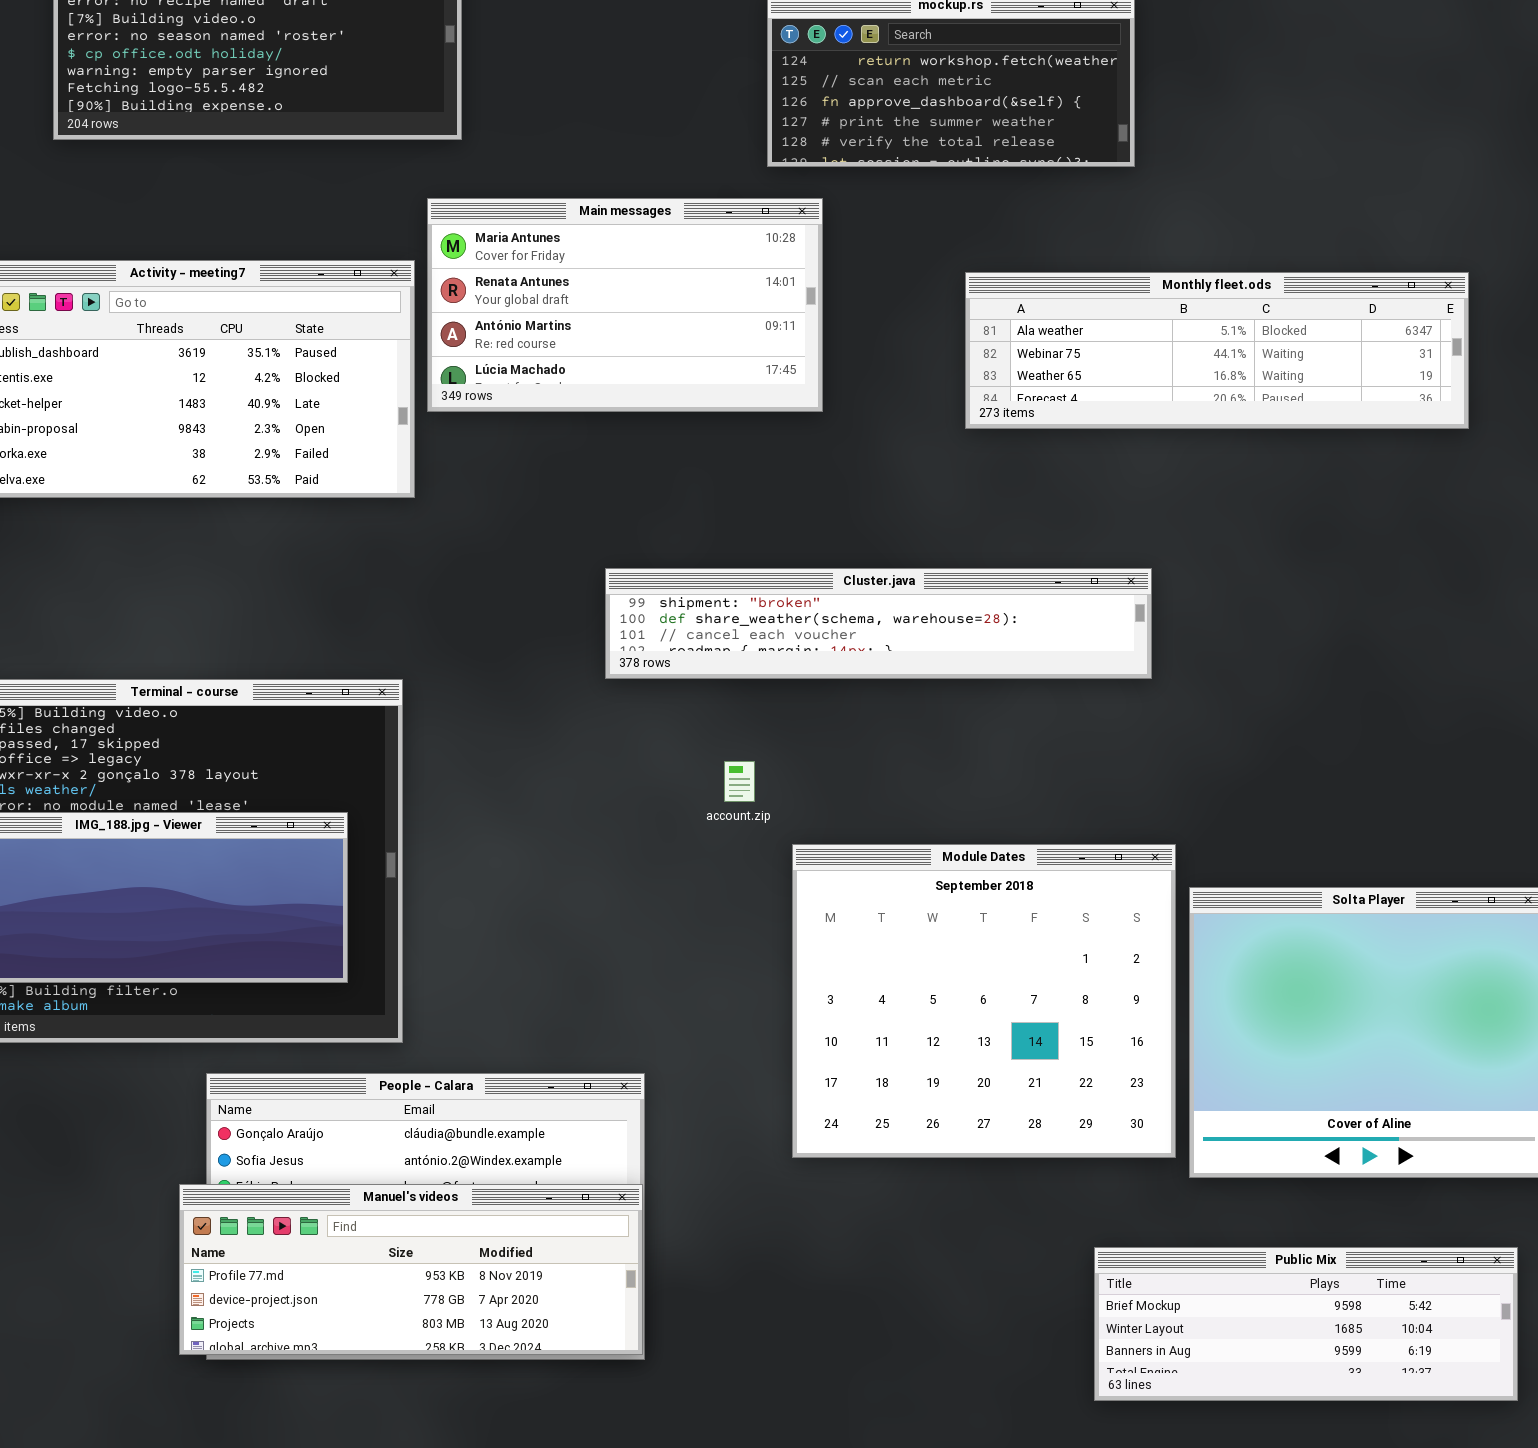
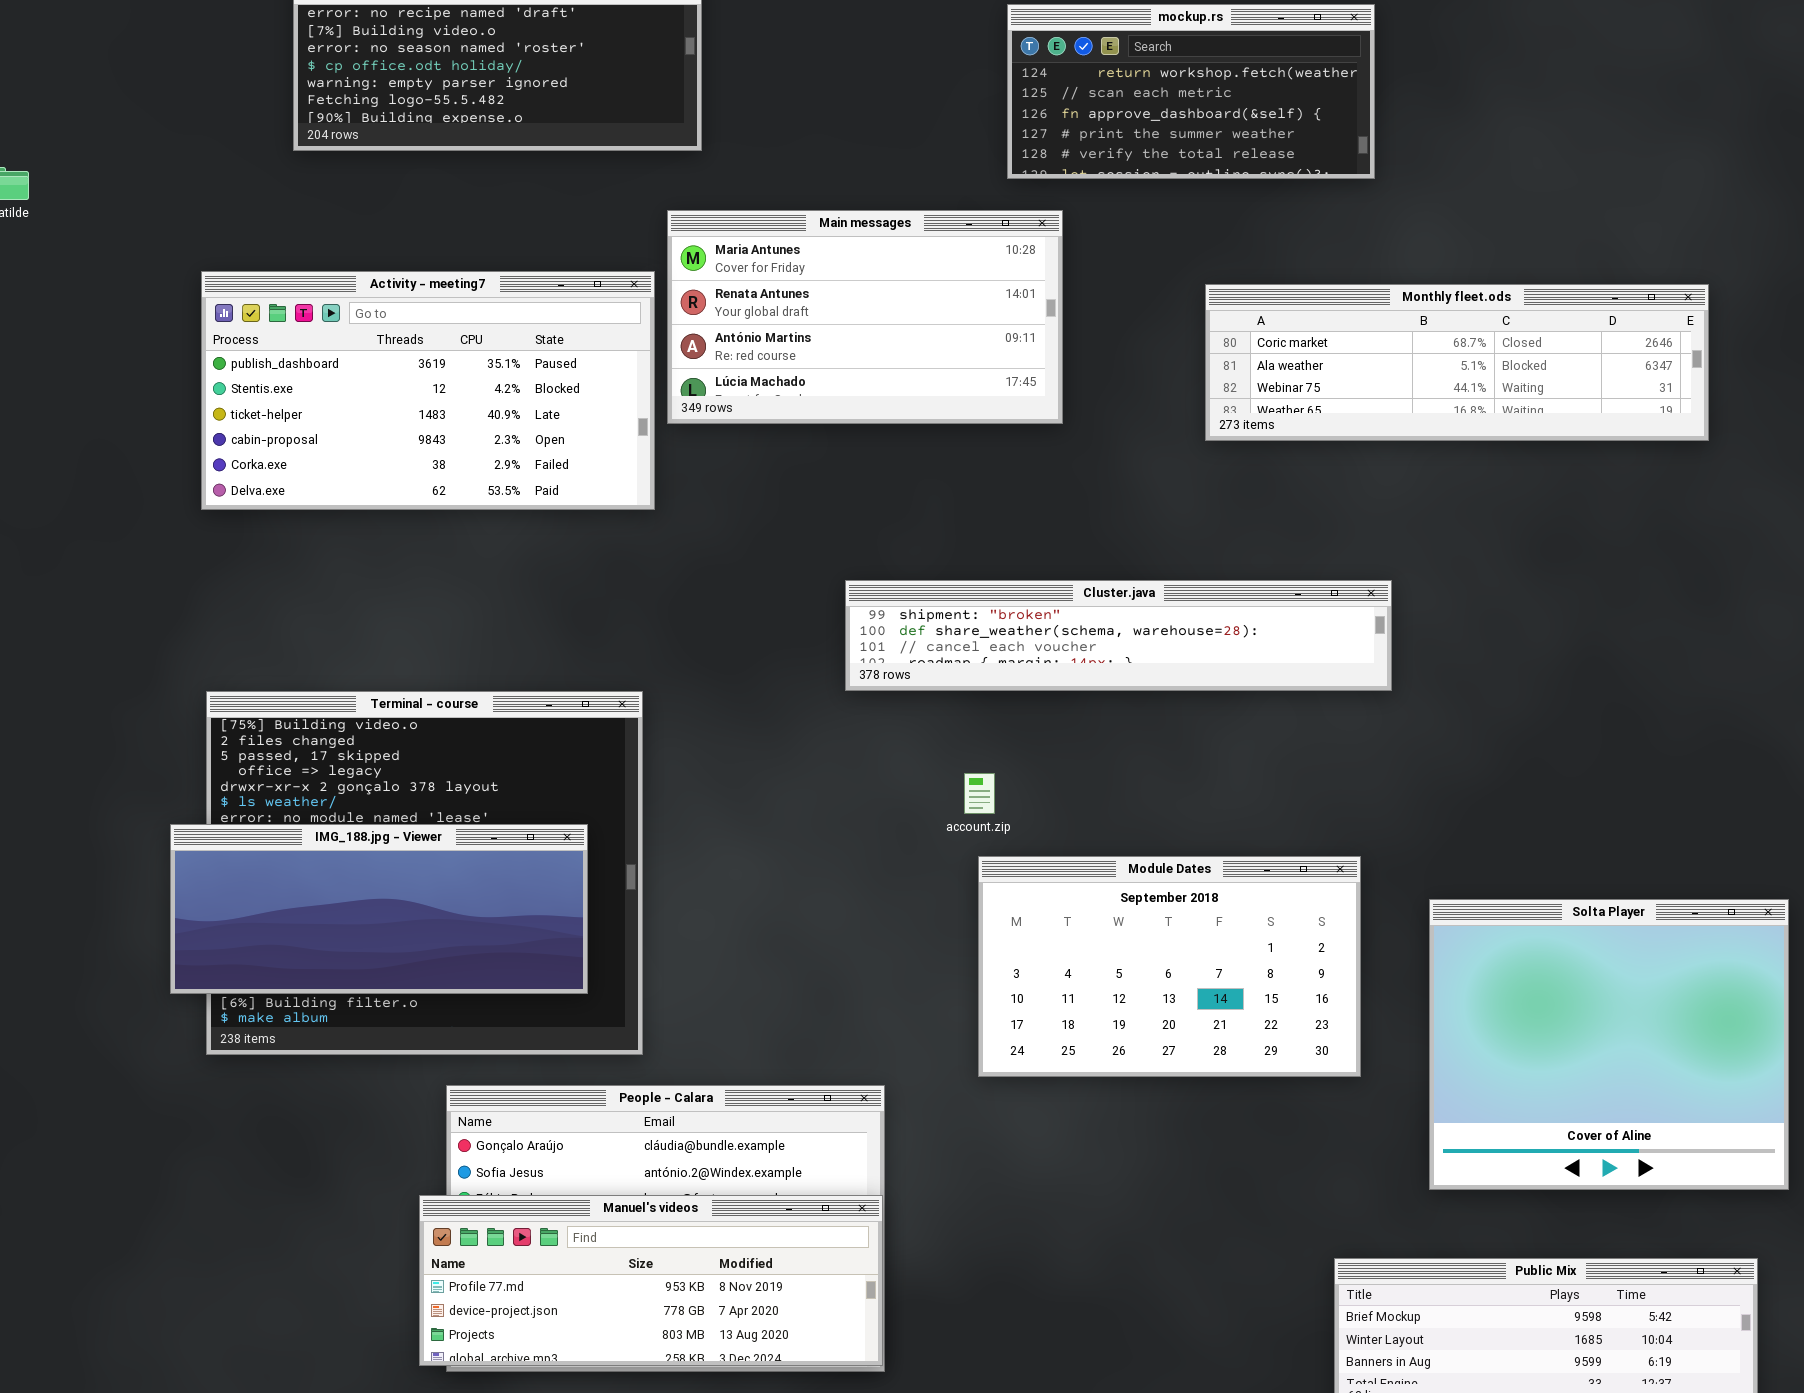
Monthly fleet.ods: [965,272,1469,429] -> [1205,284,1709,441], scrolled up 1 row
Module Dates: [792,844,1176,1158] -> [978,856,1361,1077], moved, resized

